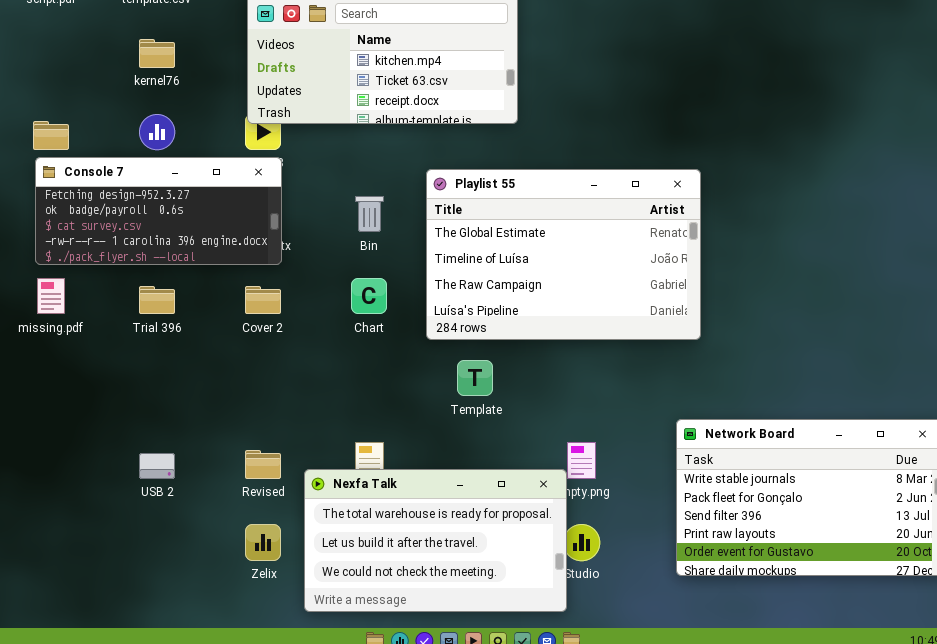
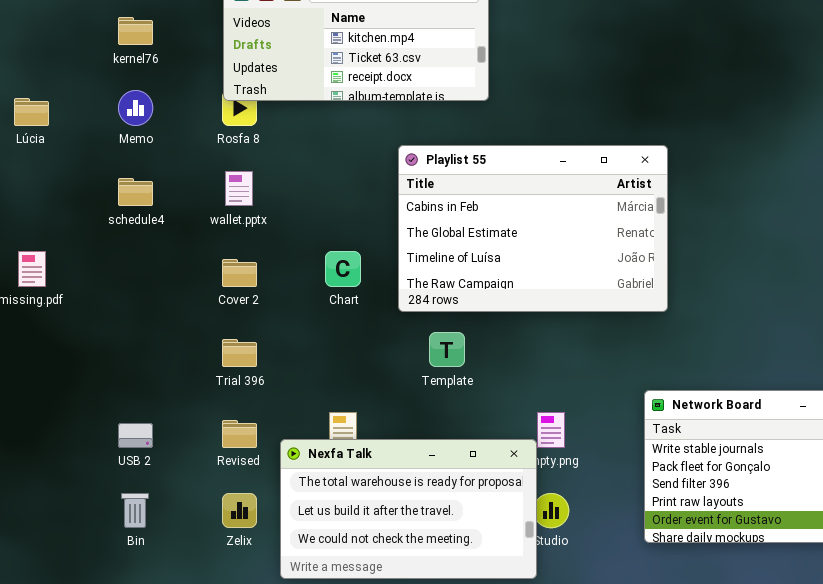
Console 7: [35,157,282,265] -> none, closed
Playlist 55: [426,169,701,340] -> [398,145,668,312], scrolled up 1 row
Bin: [355,196,384,232] -> [121,493,149,528], moved
Trial 396: [139,286,175,314] -> [222,339,257,367], moved

